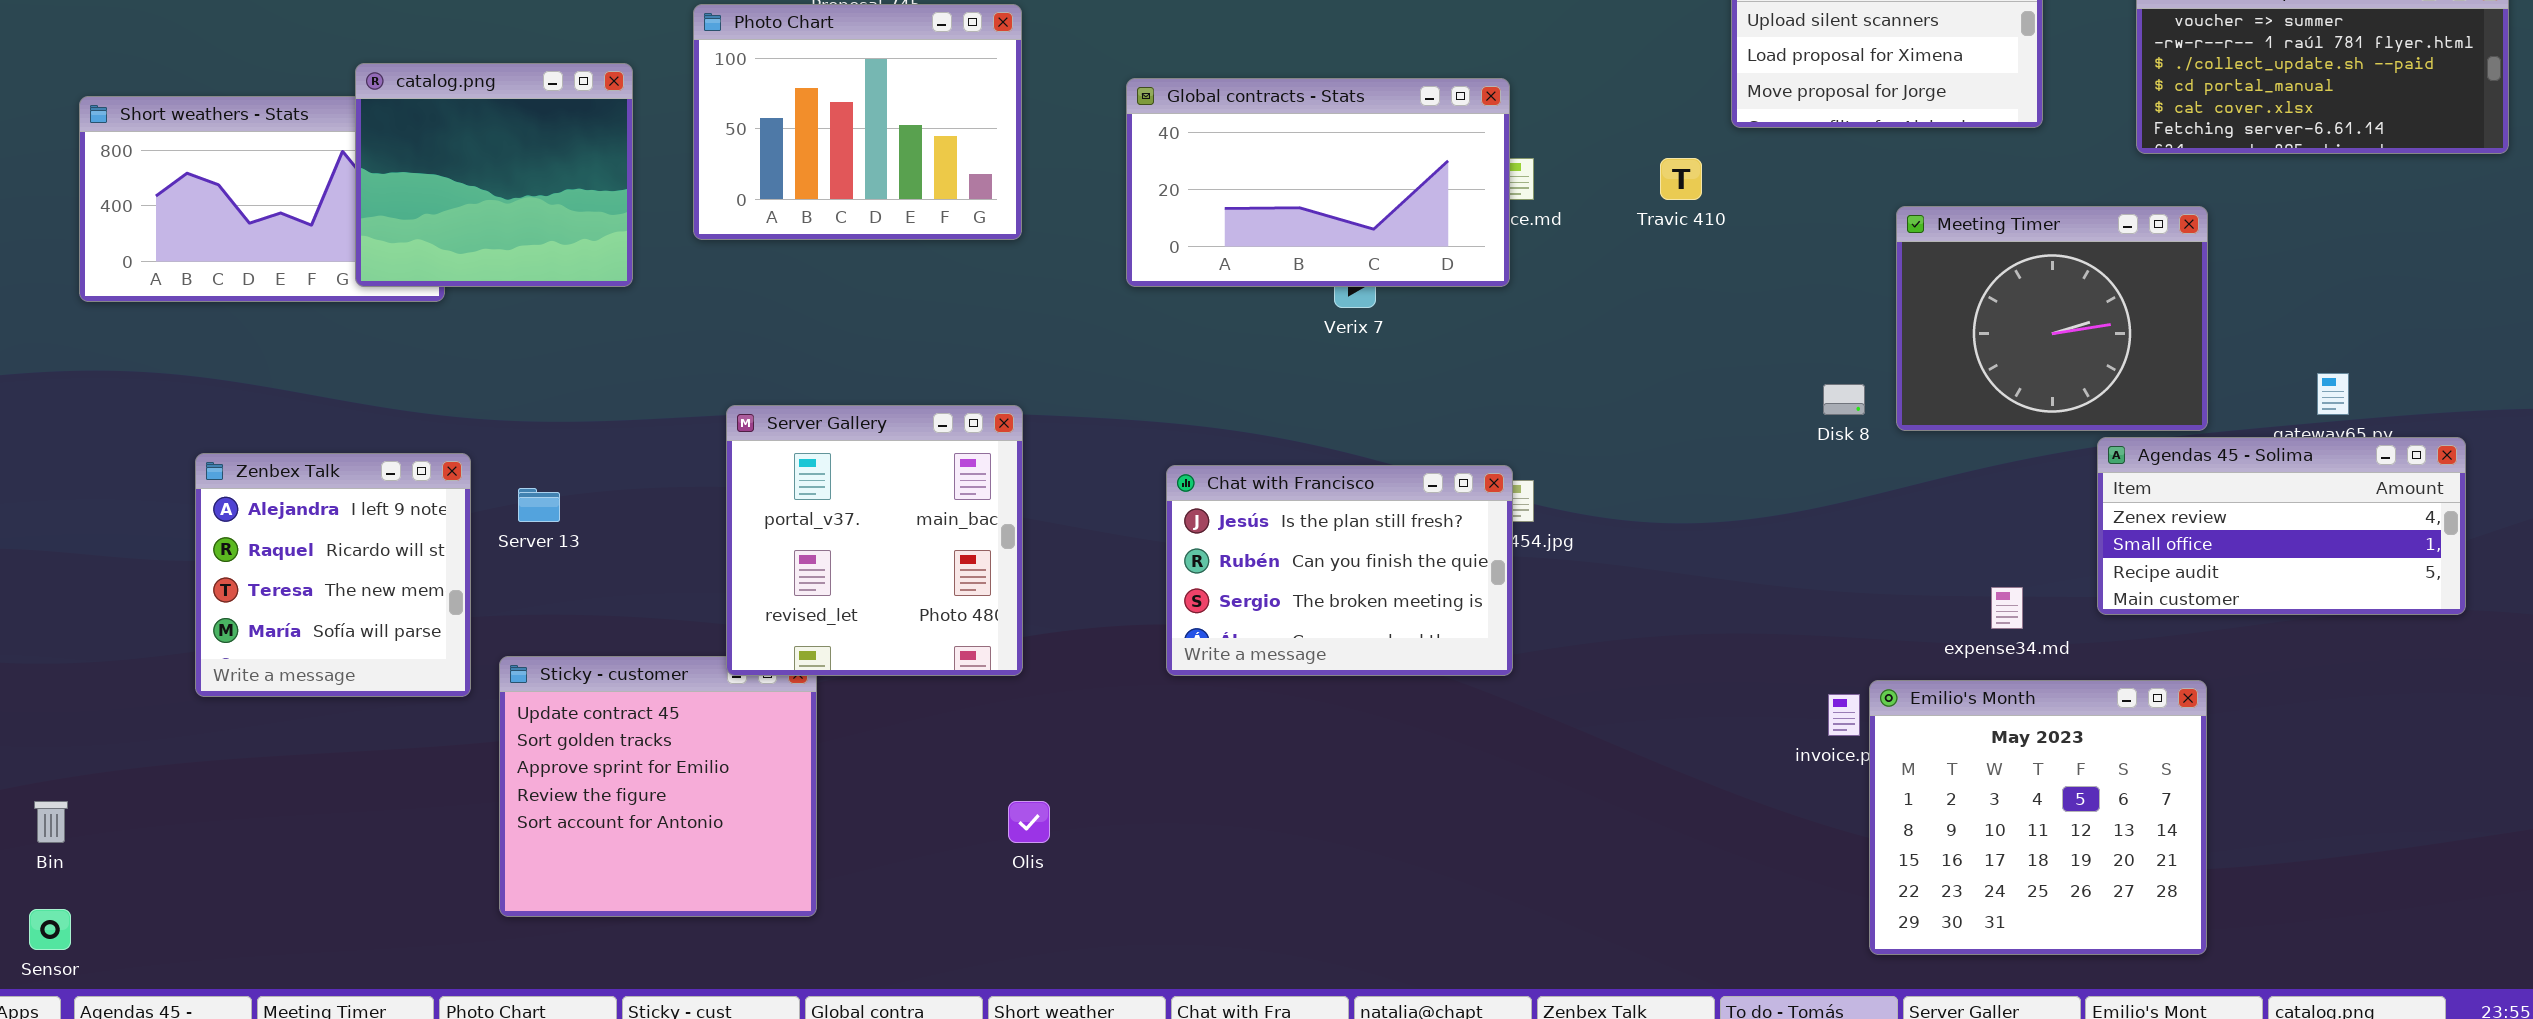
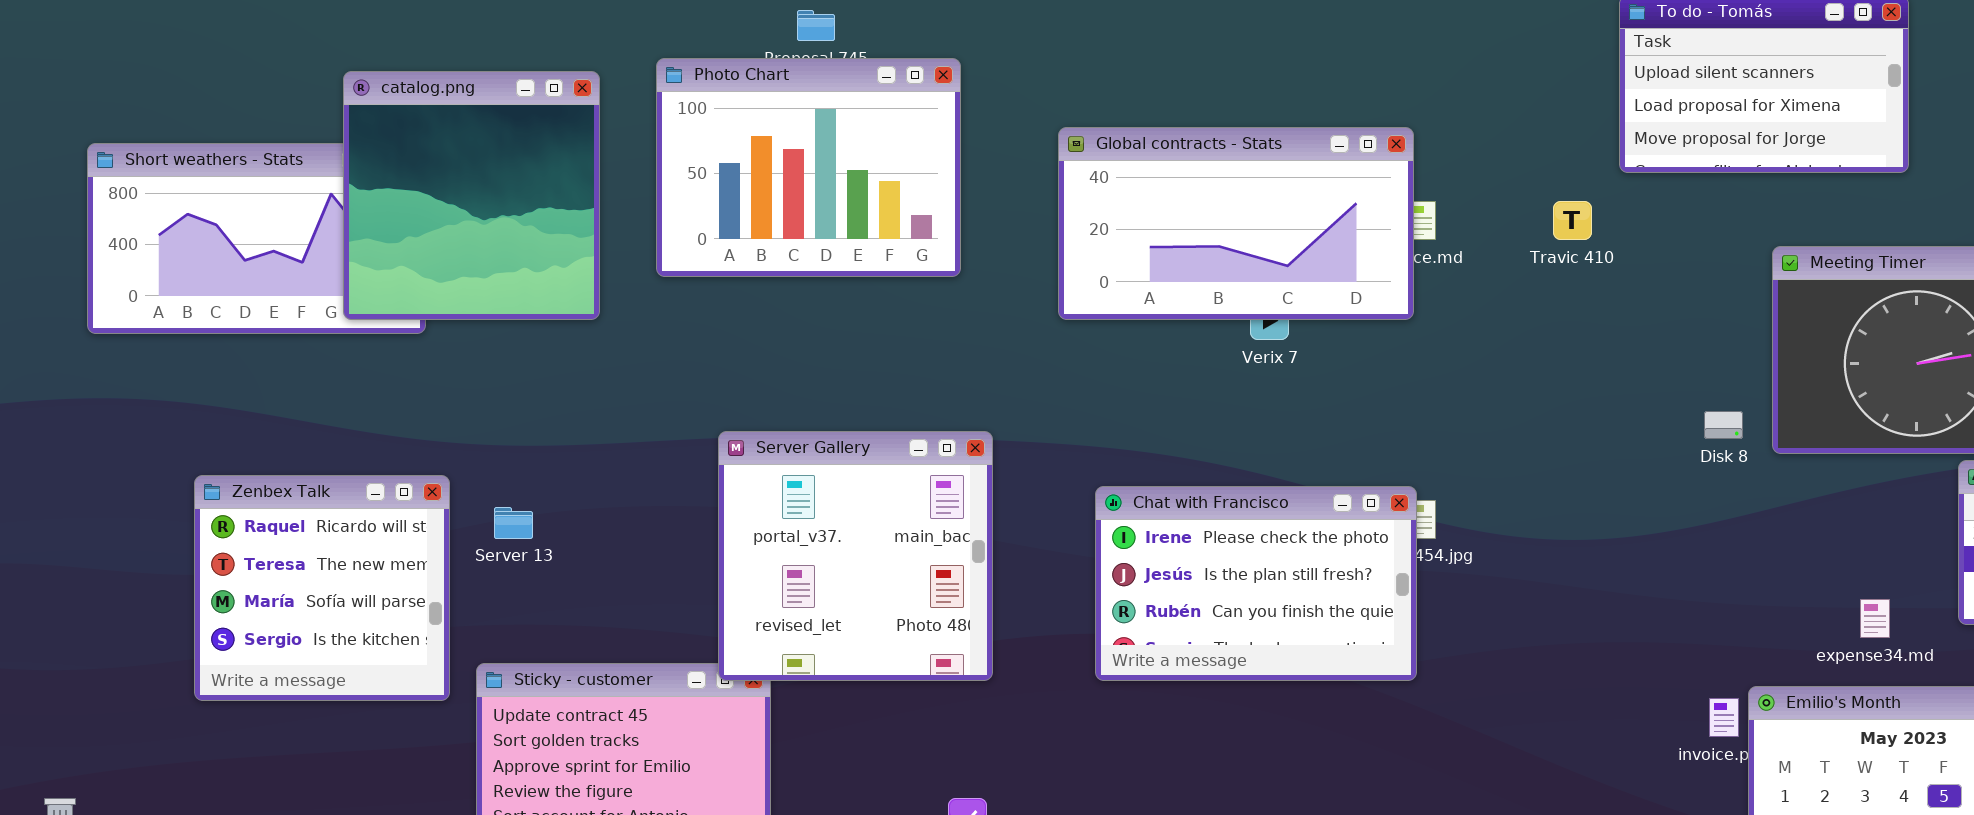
catalog.png: [355,63,633,287] -> [343,71,600,320], resized
Server Gallery: [726,405,1023,676] -> [718,431,993,681], moved
Zenbex Talk: [195,453,471,697] -> [194,475,450,701], scrolled down 1 row
Chat with Francisco: [1166,465,1513,676] -> [1095,486,1417,681], scrolled up 1 row

